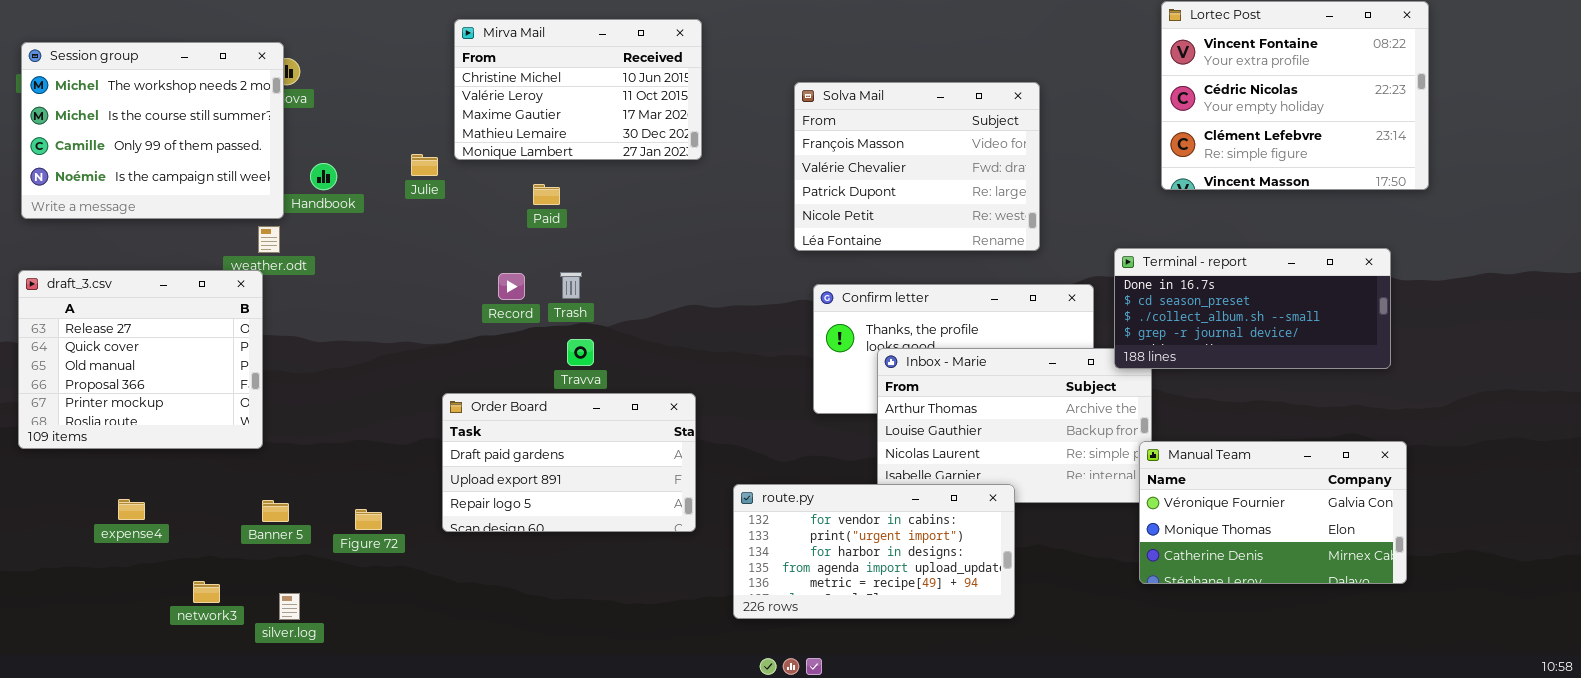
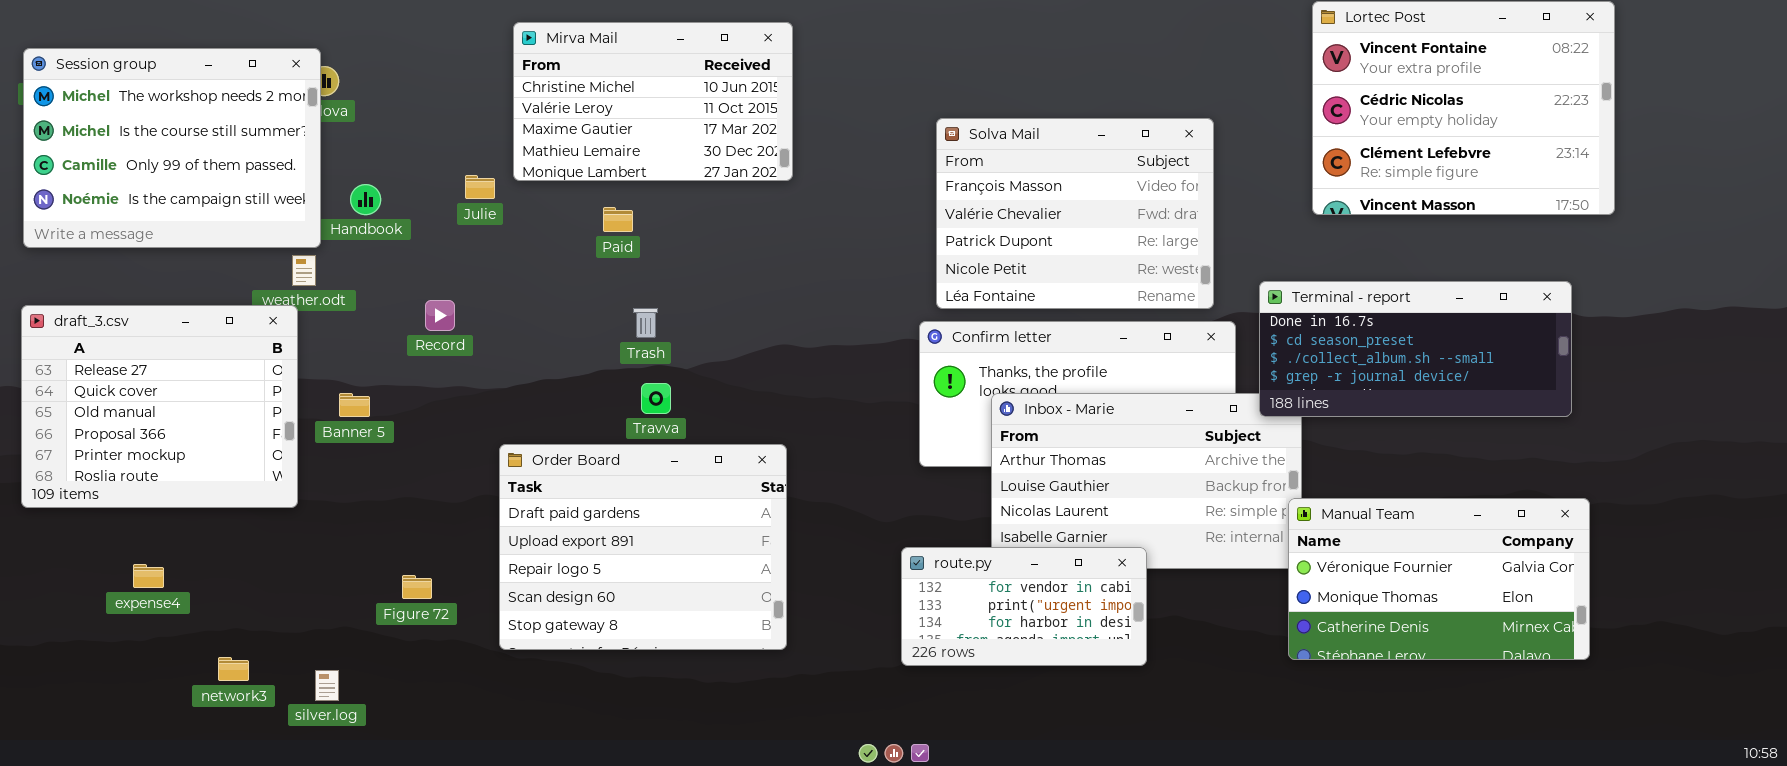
Solva Mail: [794,82,1040,251] -> [936,118,1214,309], moved
Record: [498,273,525,300] -> [425,300,455,331], moved
Order Board: [442,393,696,532] -> [499,444,787,650], resized
route.py: [733,484,1015,619] -> [901,547,1147,666], resized
Banner 5: [262,500,289,522] -> [339,393,370,417], moved

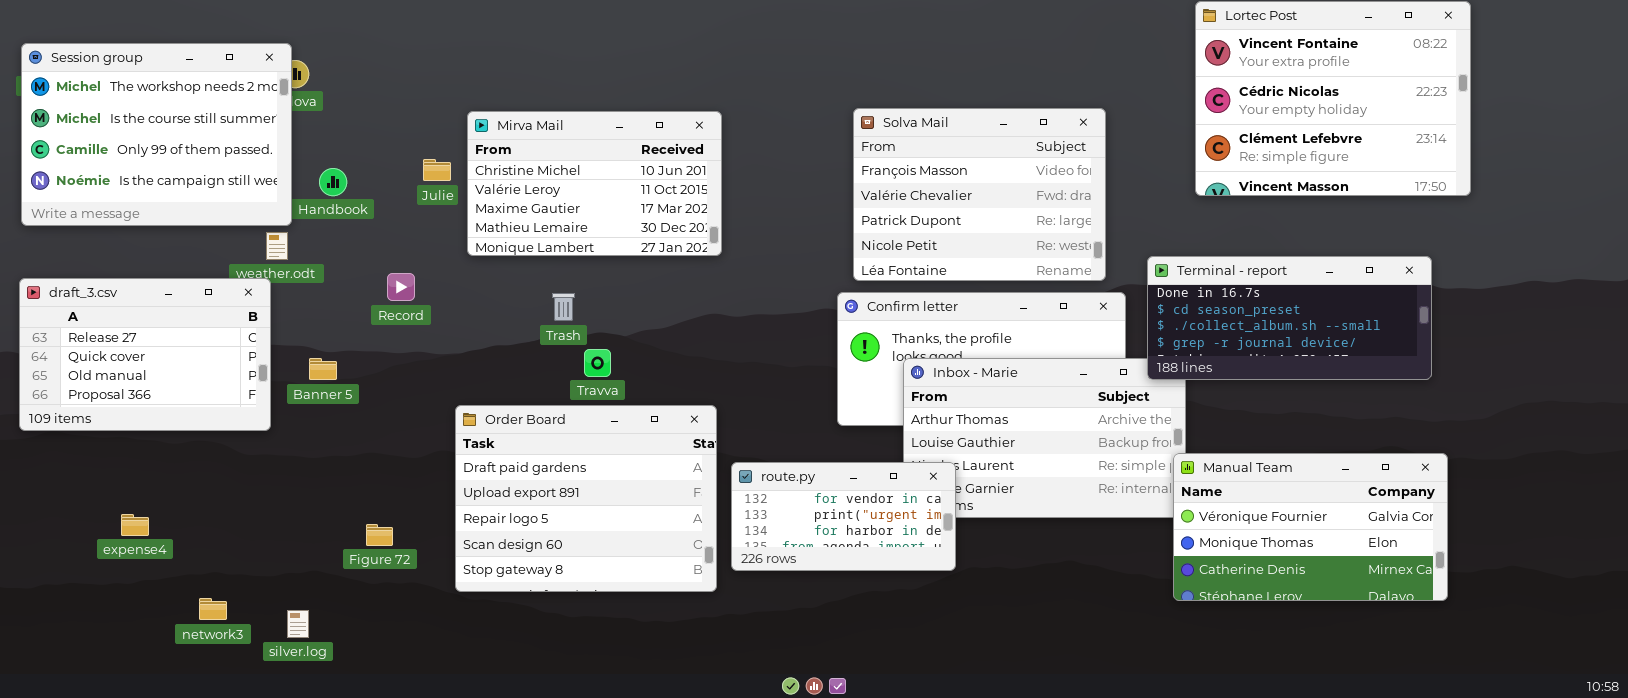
Mirva Mail: [513,22,793,181] -> [467,111,722,256], moved
draft_3.csv: [21,305,298,508] -> [19,278,271,431], resized
Trash: [633,308,658,338] -> [552,293,575,321], moved
route.py: [901,547,1147,666] -> [731,462,956,571], moved

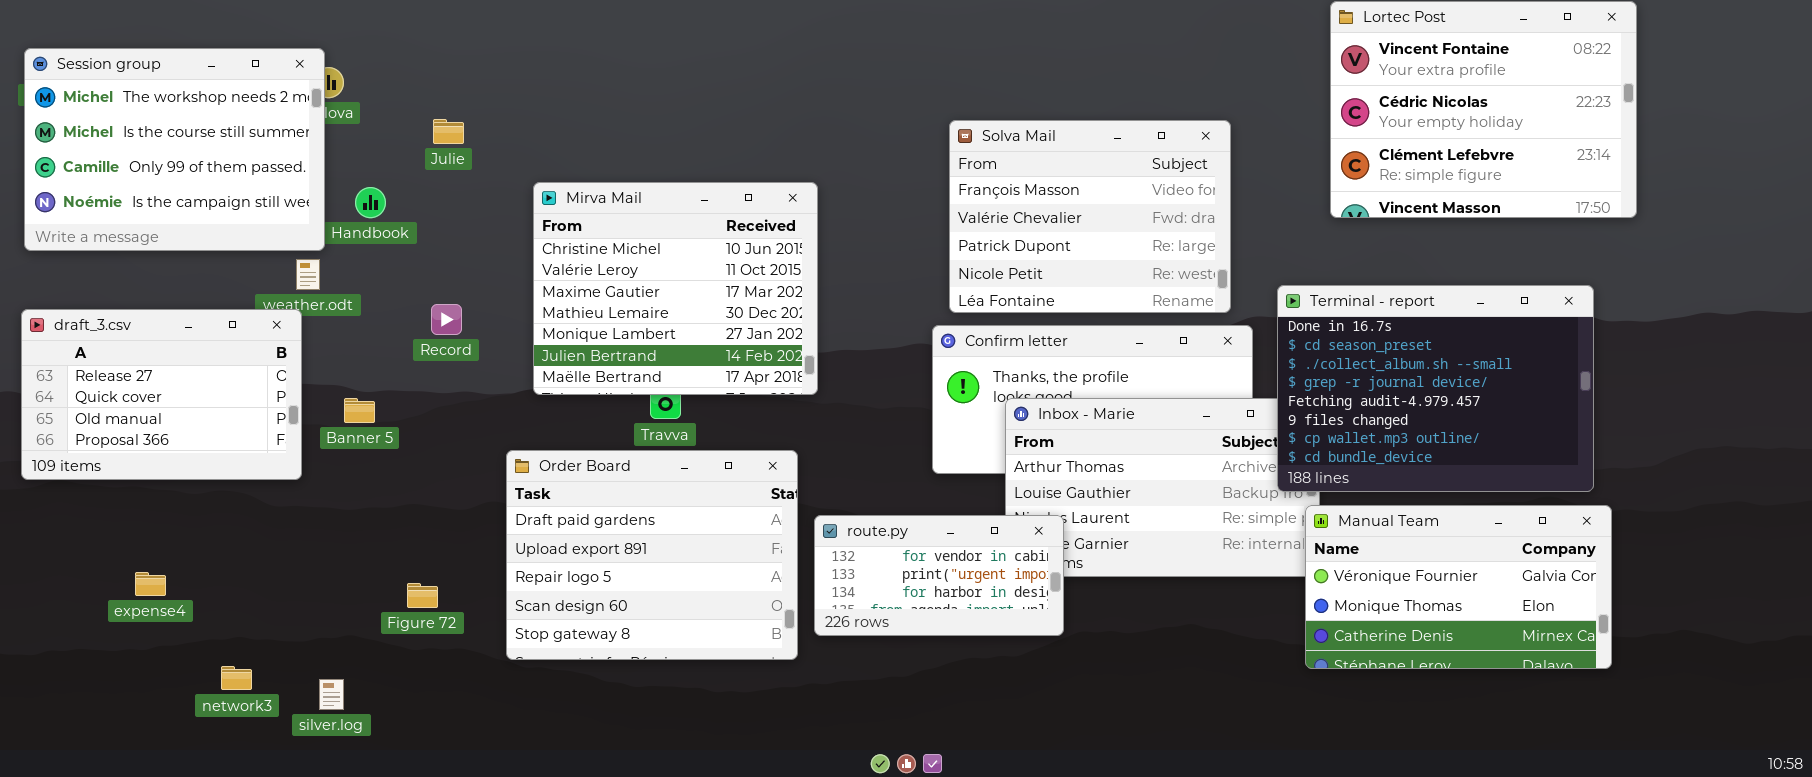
Mirva Mail: [467,111,722,256] -> [533,182,818,395], moved, resized
Julie: [423,159,451,181] -> [433,119,464,144], moved
Terminal - report: [1147,256,1432,380] -> [1277,285,1594,492], resized

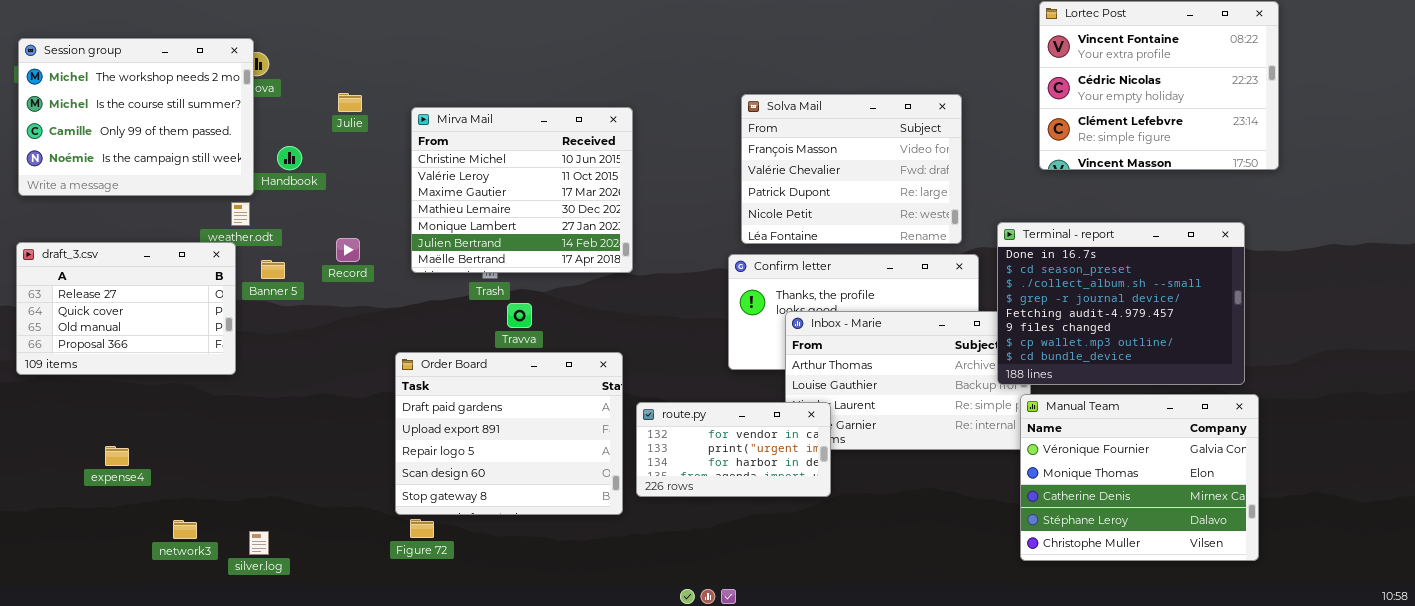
Mirva Mail: [533,182,818,395] -> [411,107,633,273], moved
Banner 5: [344,398,375,423] -> [261,260,285,279], moved
Manual Team: [1305,505,1612,669] -> [1020,394,1259,561], resized
Figure 72: [407,583,438,608] -> [410,519,434,538], moved

